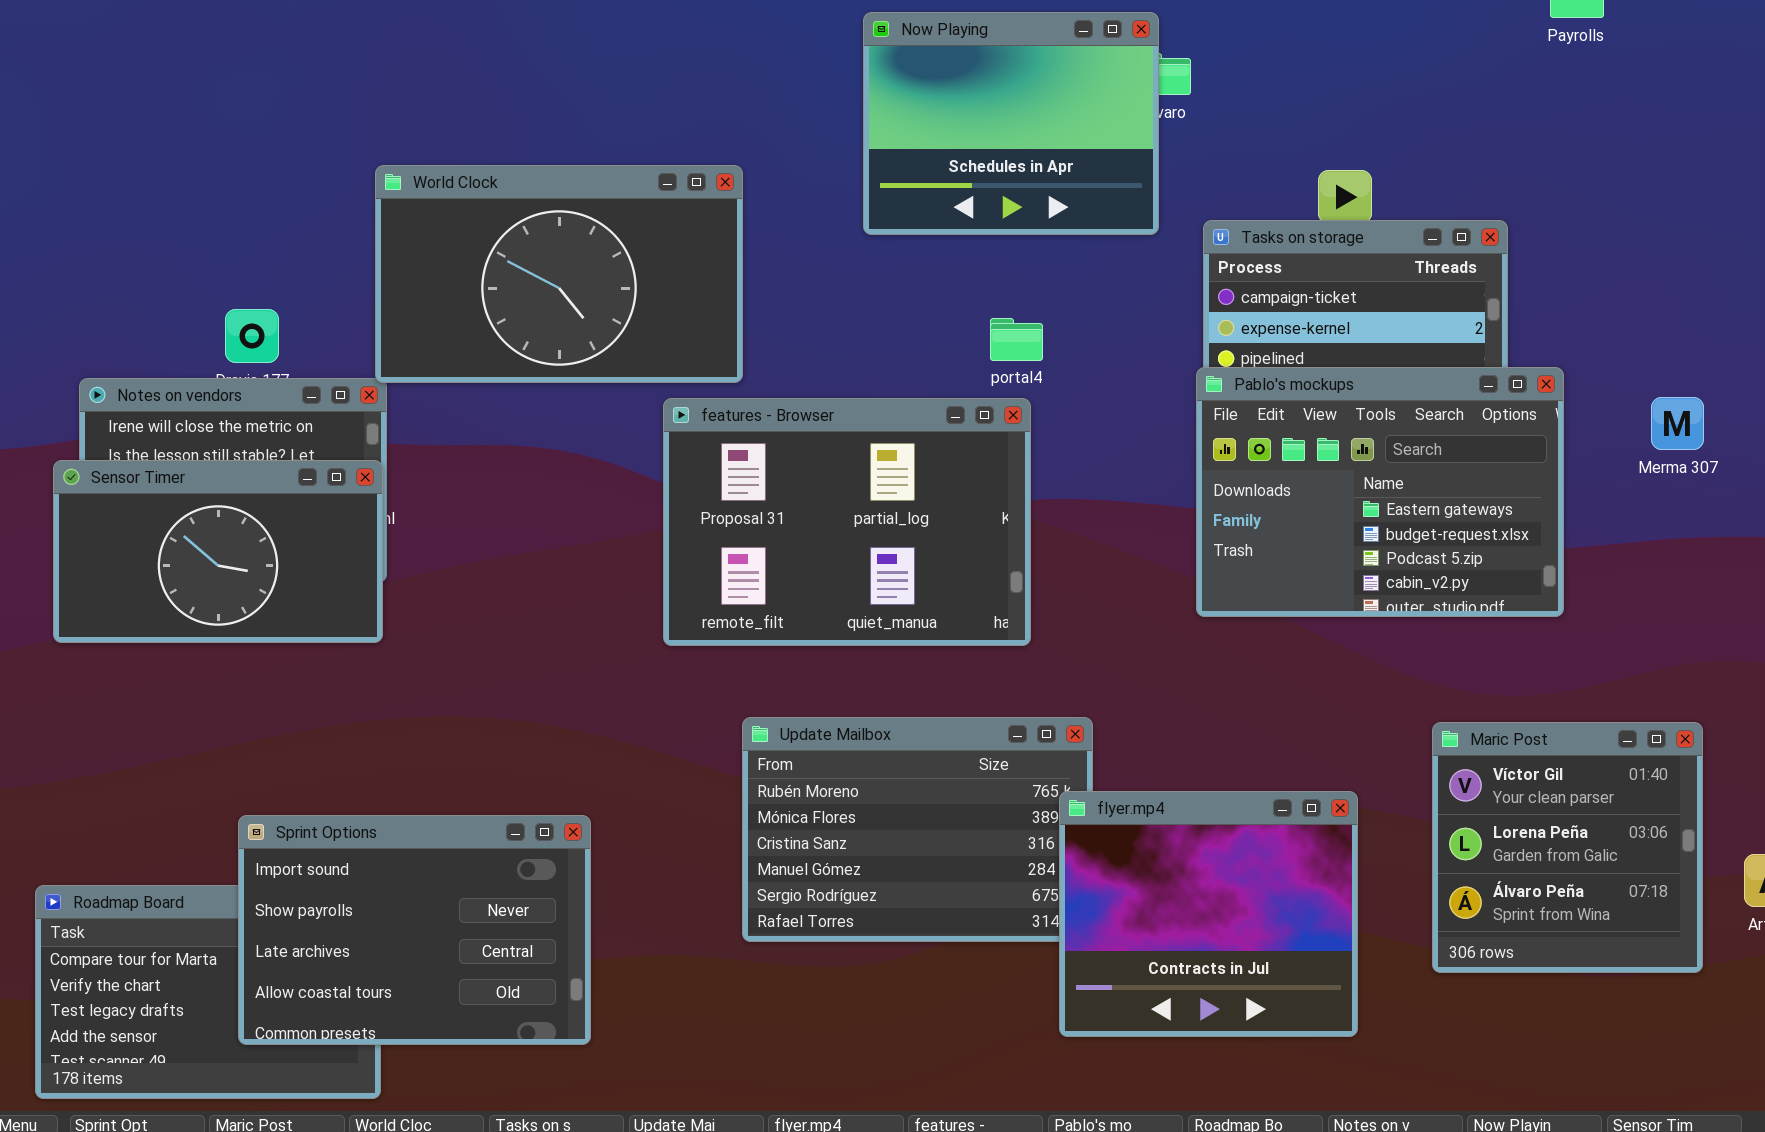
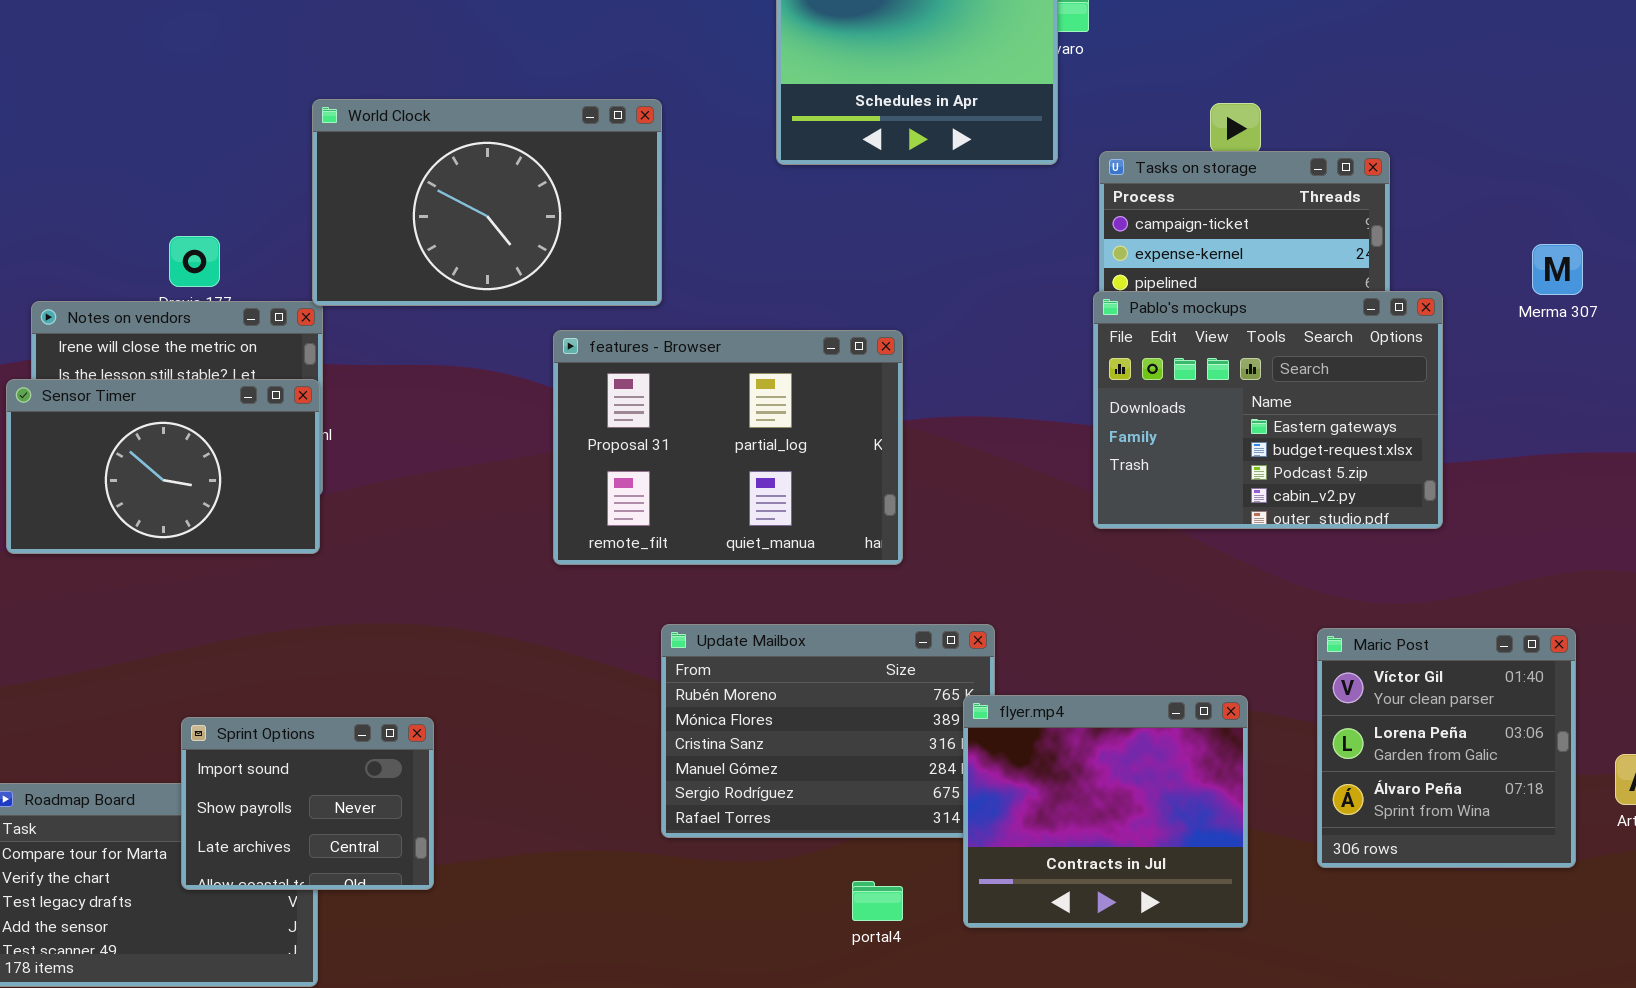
portal4: [990,318,1043,361] -> [852,881,903,921], moved
Merma 307: [1651,397,1704,450] -> [1532,244,1583,295], moved
features - Browser: [663,398,1031,646] -> [553,330,903,565], moved
Sprint Options: [238,815,591,1045] -> [181,717,434,890], resized

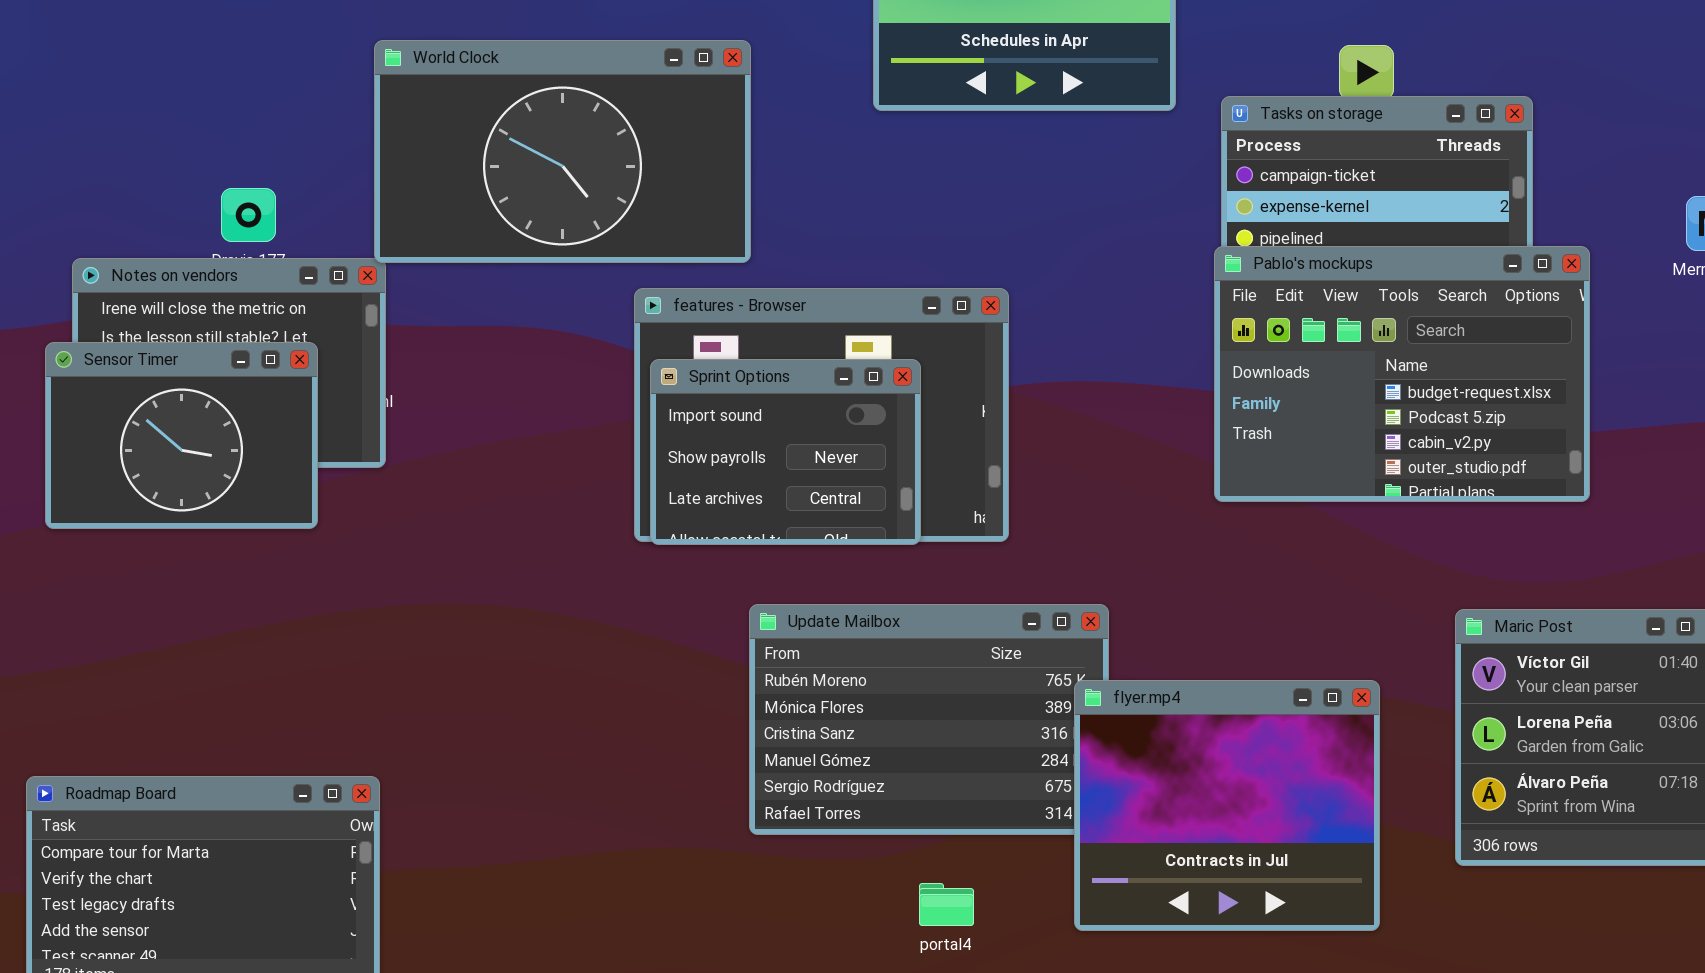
Pablo's mockups: [1093,291,1443,529] -> [1214,246,1590,502], scrolled down 1 row
Sensor Timer: [6,379,320,554] -> [45,342,318,529], resized
Sprint Options: [181,717,434,890] -> [650,359,921,545], moved
portal4: [852,881,903,921] -> [919,883,974,926], moved

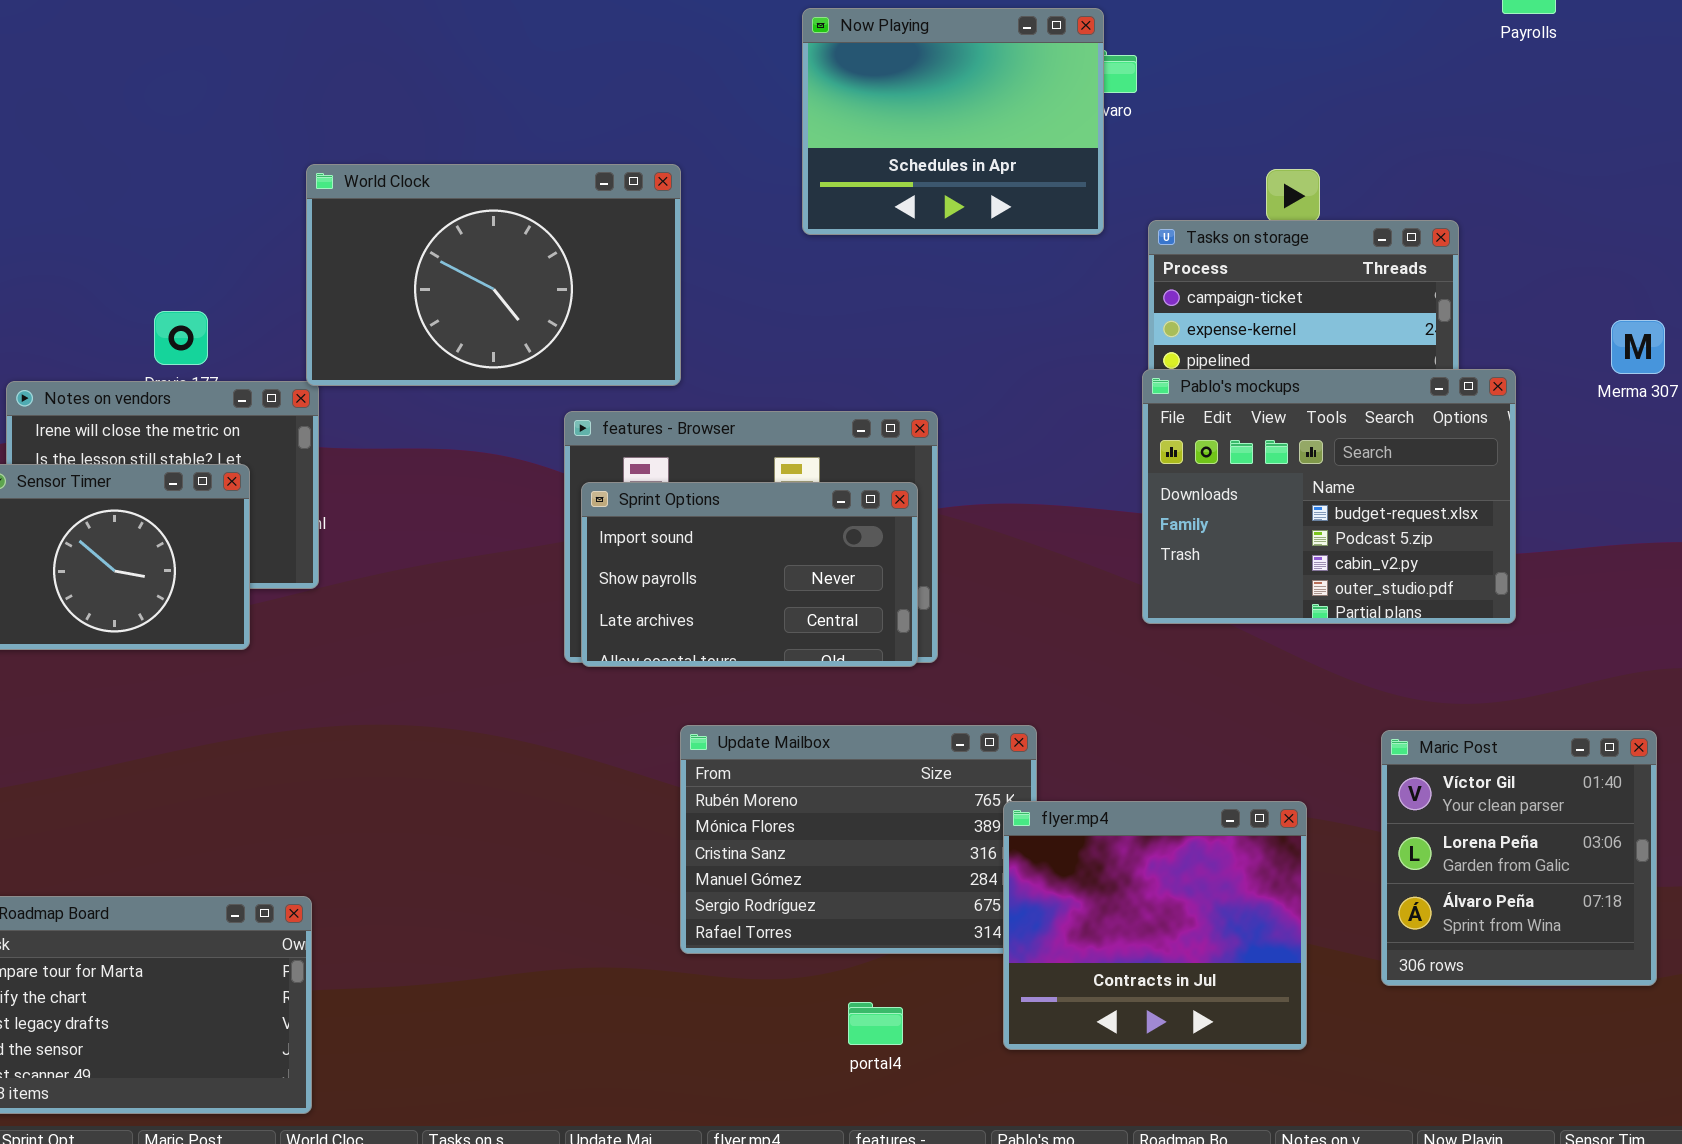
Sprint Options: [650,359,921,545] -> [581,482,918,667], resized

